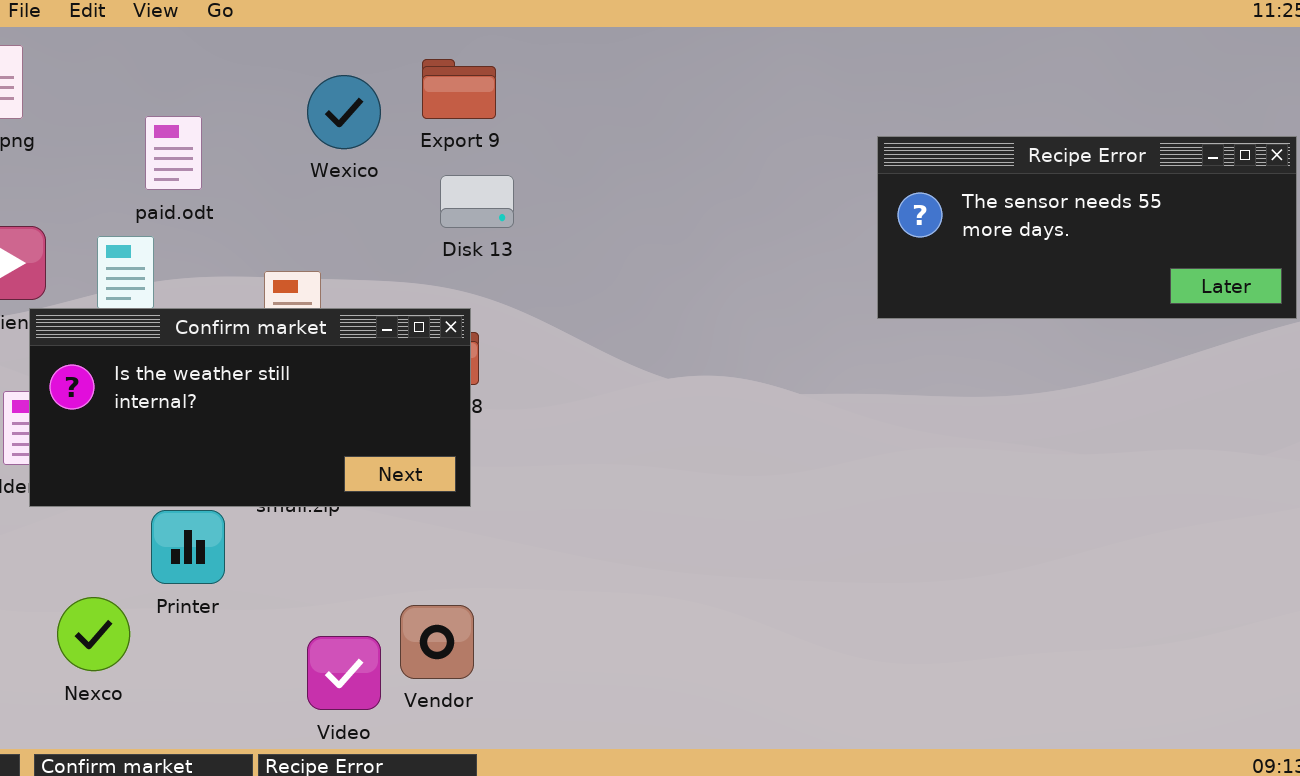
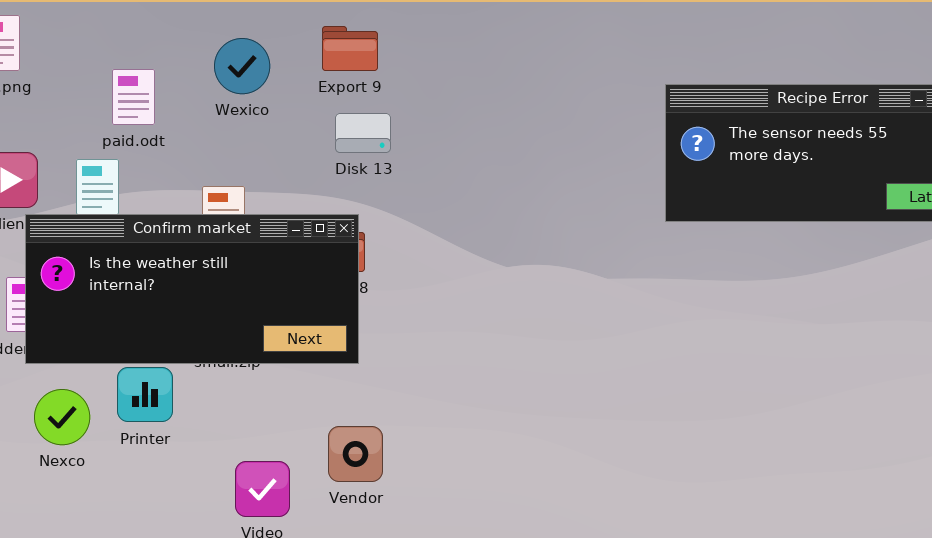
Wexico: [307,75,381,149] -> [214,38,270,94], moved
Nexco: [57,597,130,671] -> [34,389,90,445], moved
Vendor: [400,605,474,679] -> [328,426,383,482], moved

